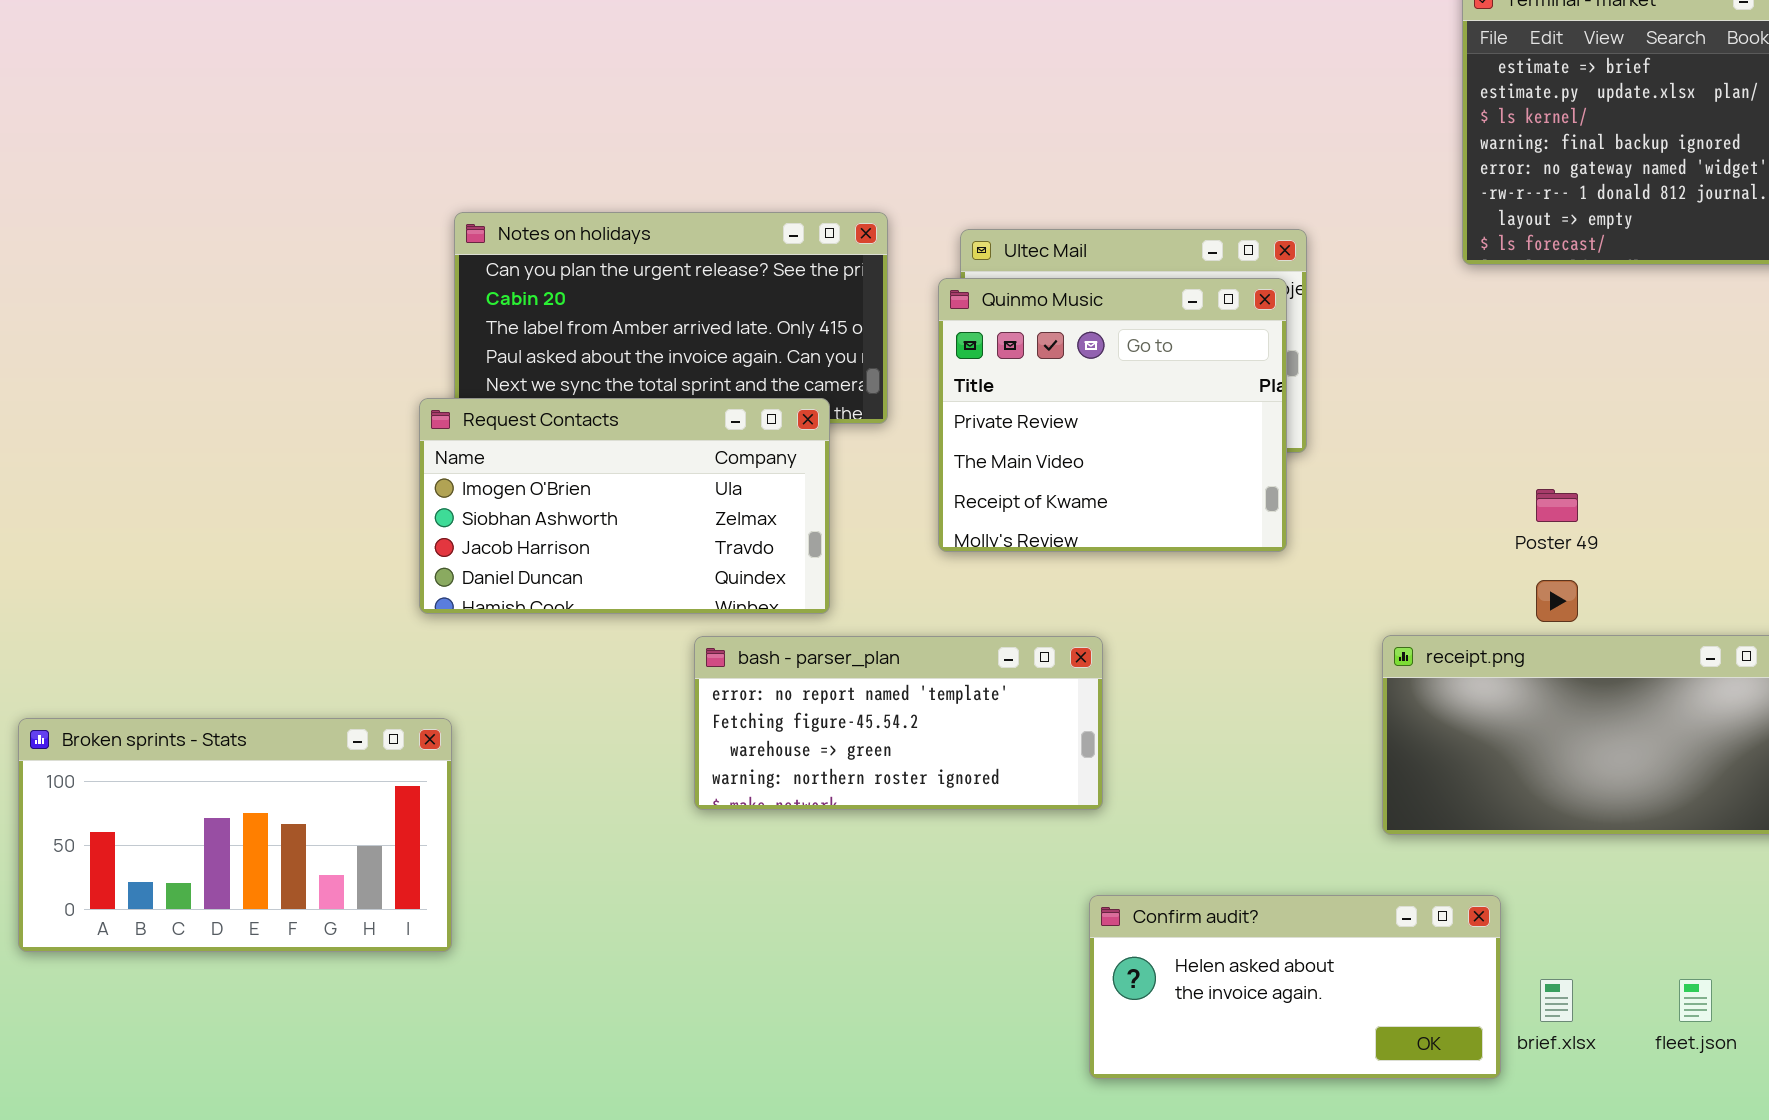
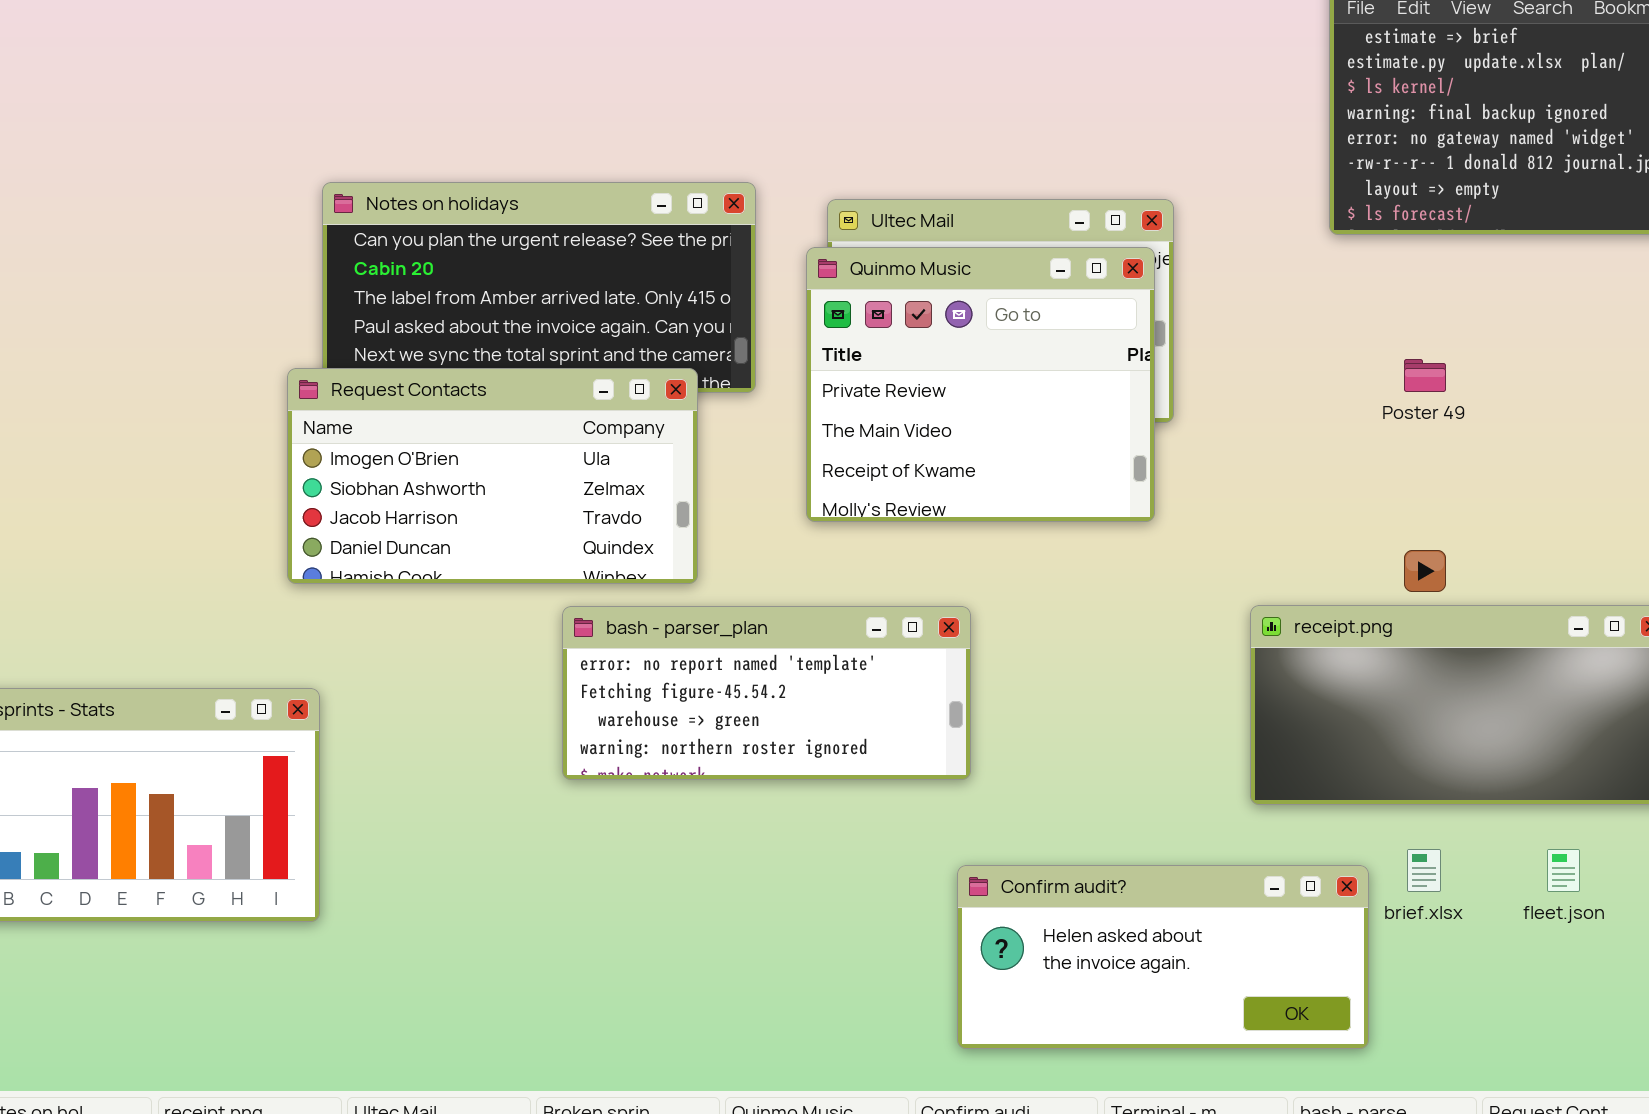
Poster 49: [1536,489,1578,522] -> [1404,359,1446,392], moved
brief.xlsx: [1540,979,1573,1022] -> [1407,849,1441,892], moved
fleet.json: [1679,979,1712,1022] -> [1547,849,1580,892], moved

